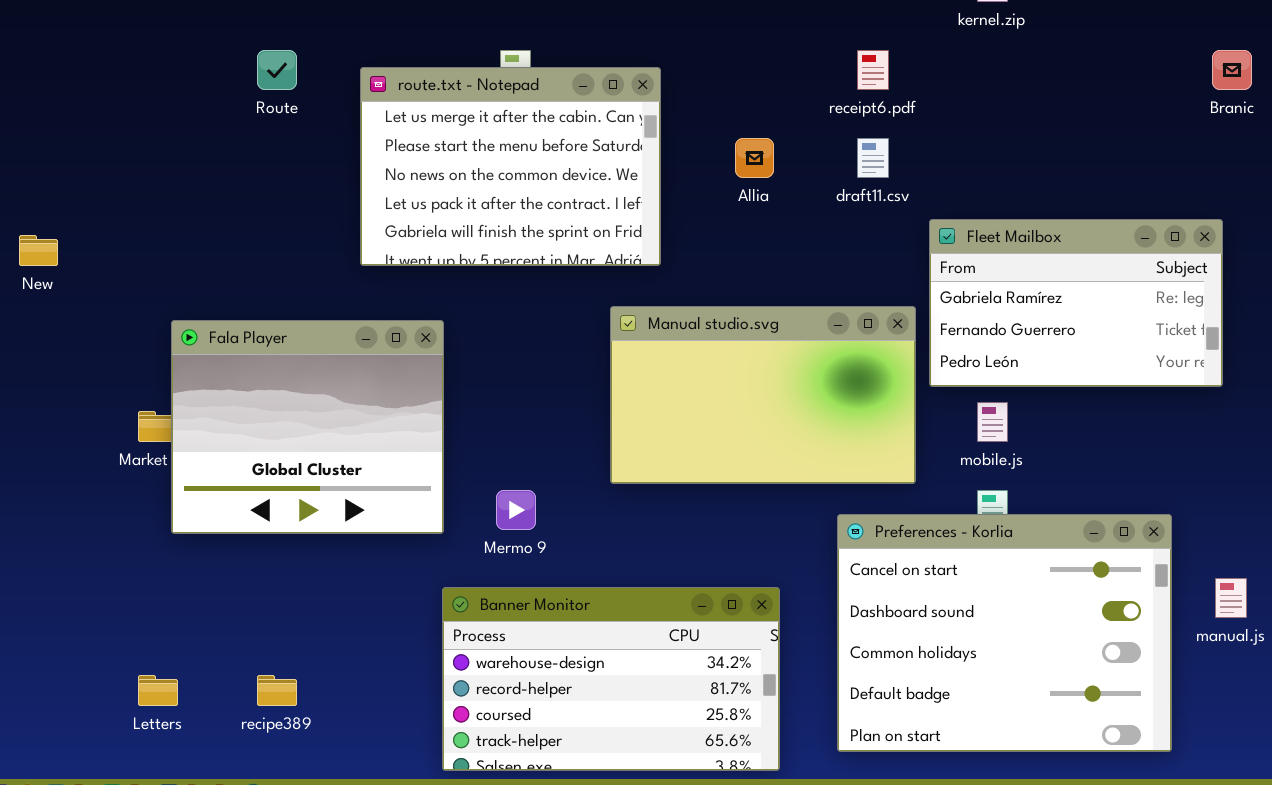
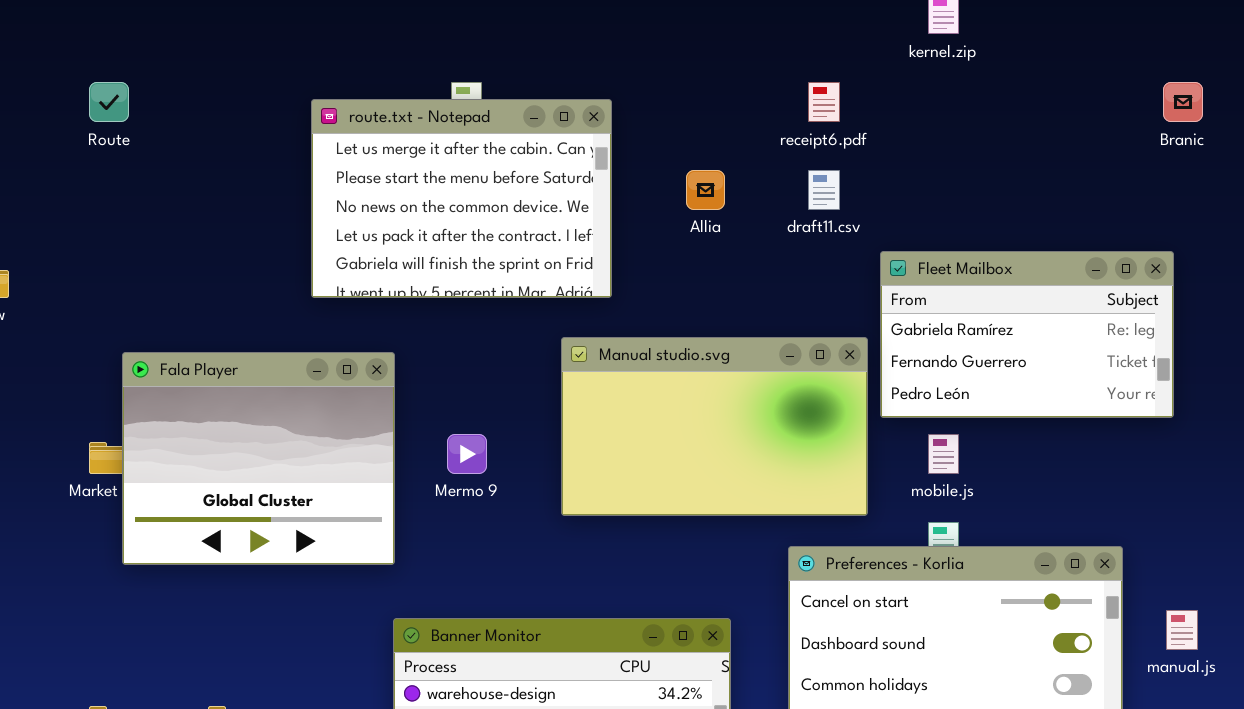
Route: [257,50,297,90] -> [89,82,129,122], moved
Mermo 9: [496,490,536,530] -> [447,434,487,474], moved

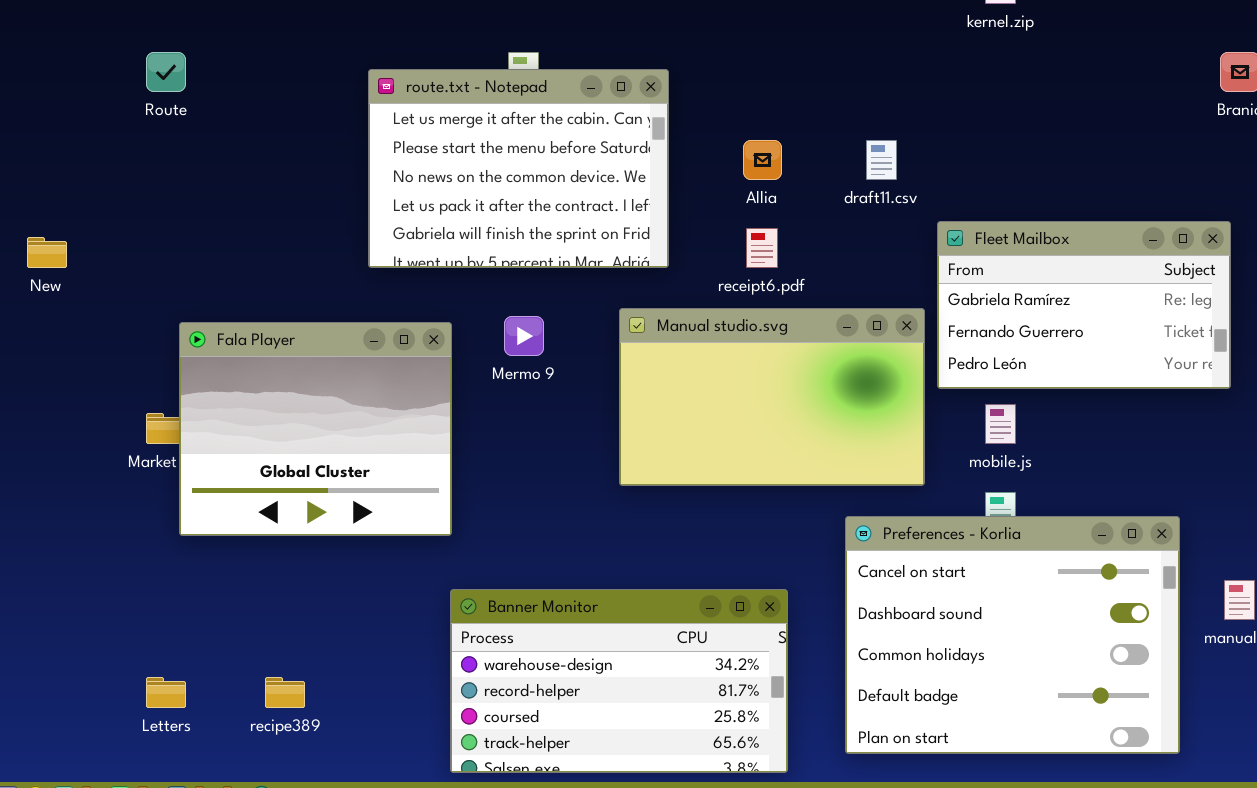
receipt6.pdf: [808,82,840,122] -> [746,228,778,268], moved
Mermo 9: [447,434,487,474] -> [504,316,544,356], moved

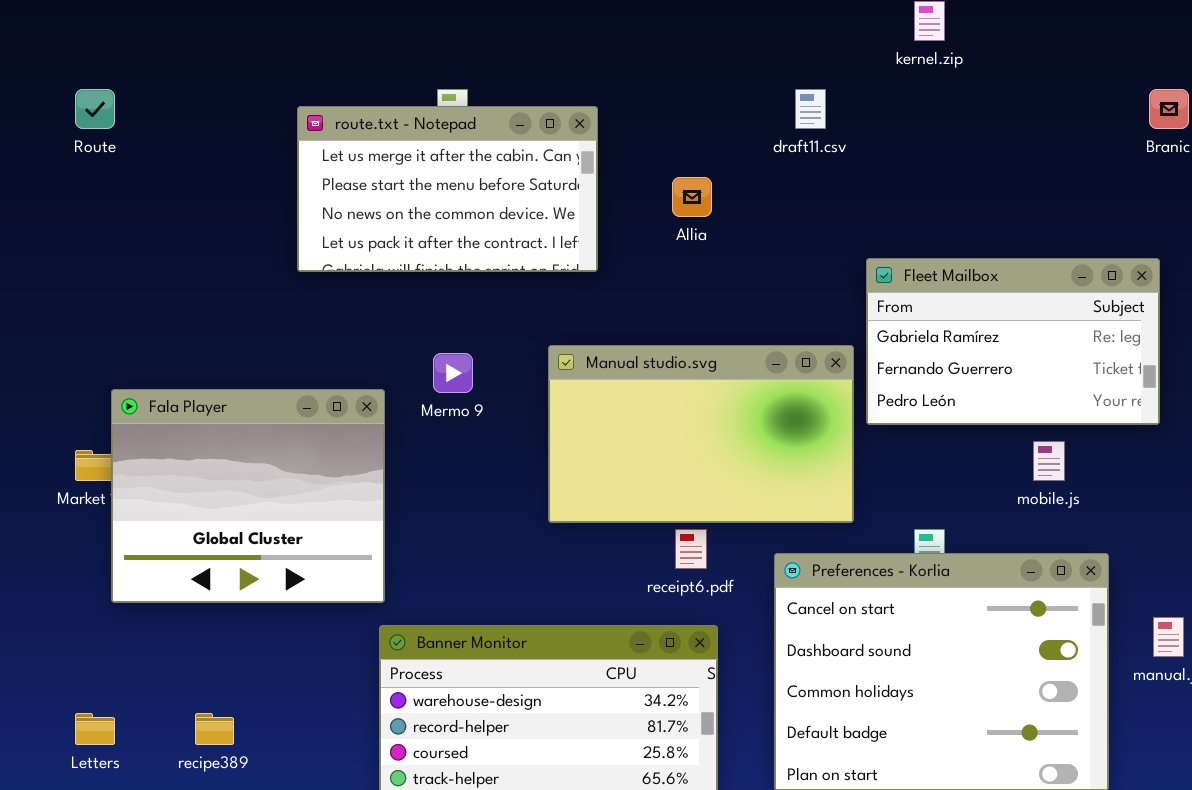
route.txt - Notepad: [368,69,669,268] -> [297,106,598,272], resized
draft11.csv: [866,140,897,180] -> [795,89,826,129], moved
receipt6.pdf: [746,228,778,268] -> [675,529,707,569], moved
Fala Player: [179,322,452,536] -> [111,389,385,603], moved
mobile.js: [985,404,1016,444] -> [1033,441,1065,481], moved

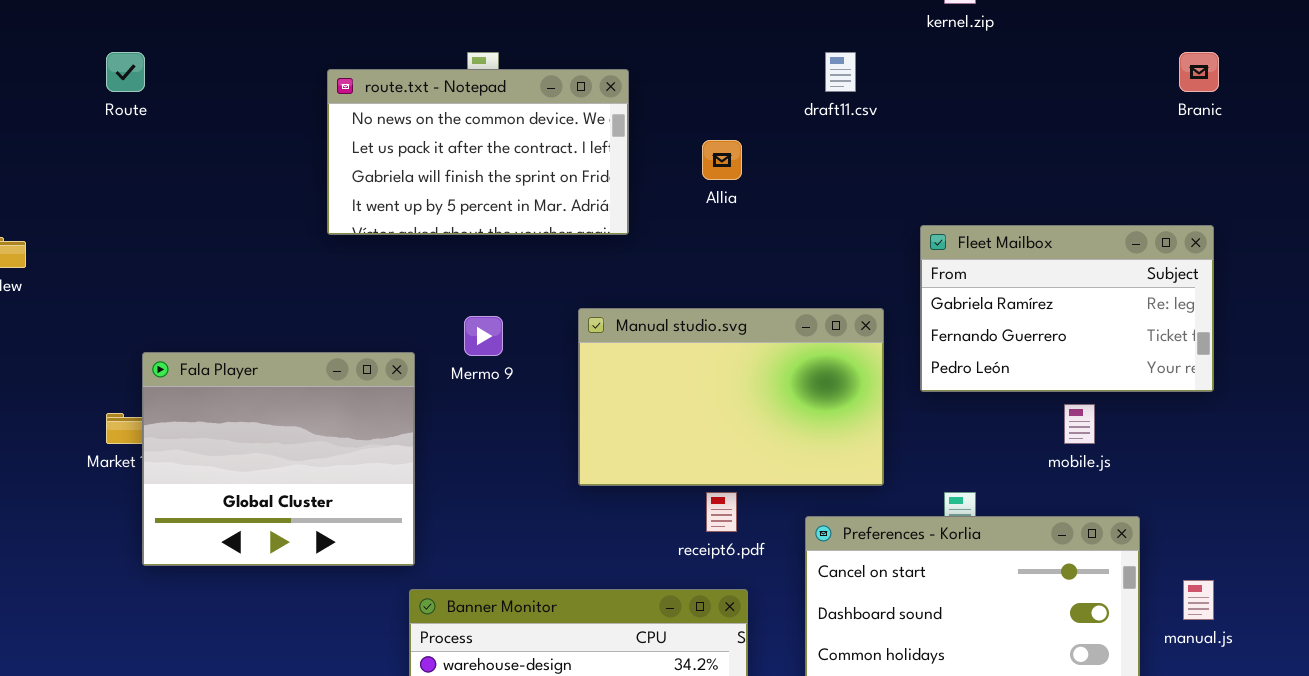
route.txt - Notepad: [297,106,598,272] -> [327,69,629,235], scrolled down 2 rows
Fleet Mailbox: [866,258,1160,425] -> [920,225,1214,392], moved

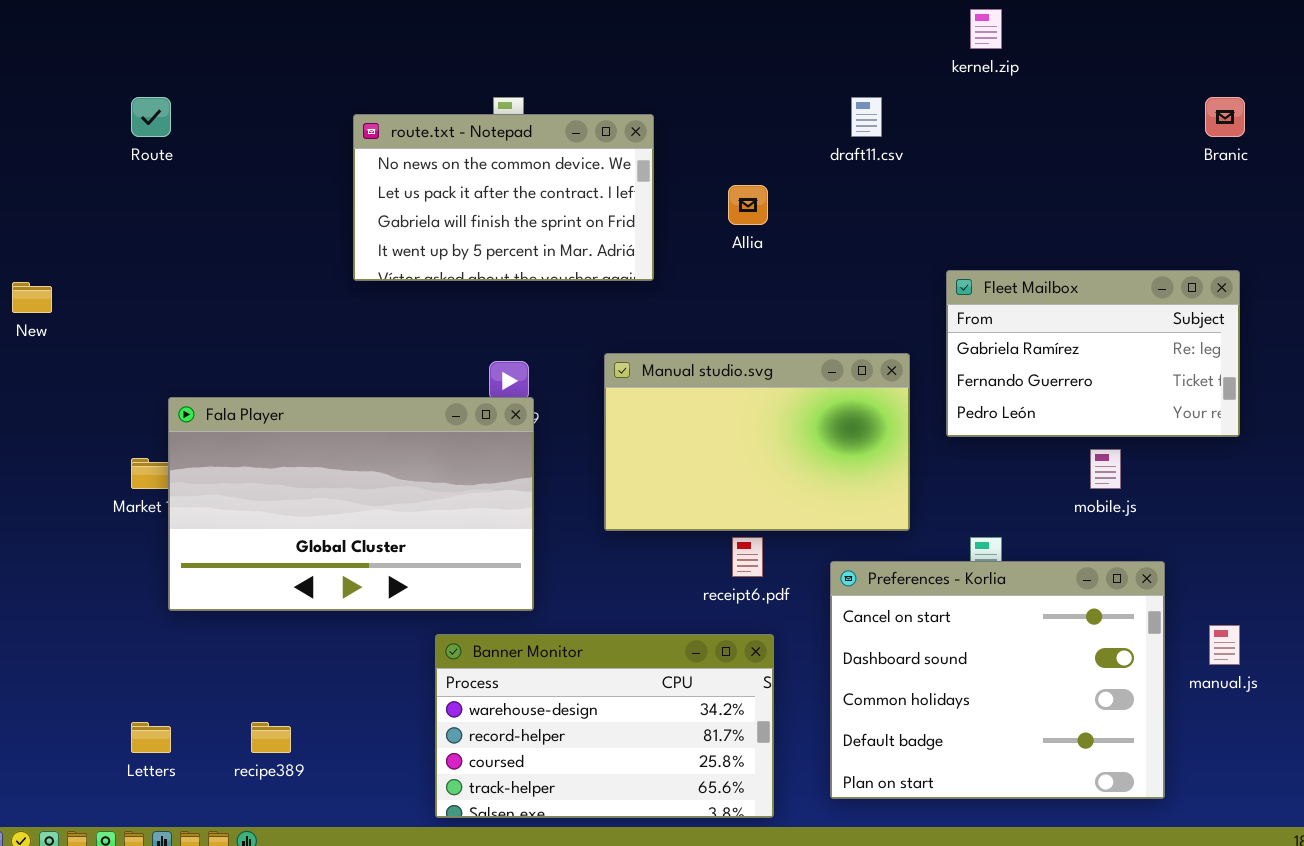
Fala Player: [142,352,415,566] -> [168,397,534,611], resized

